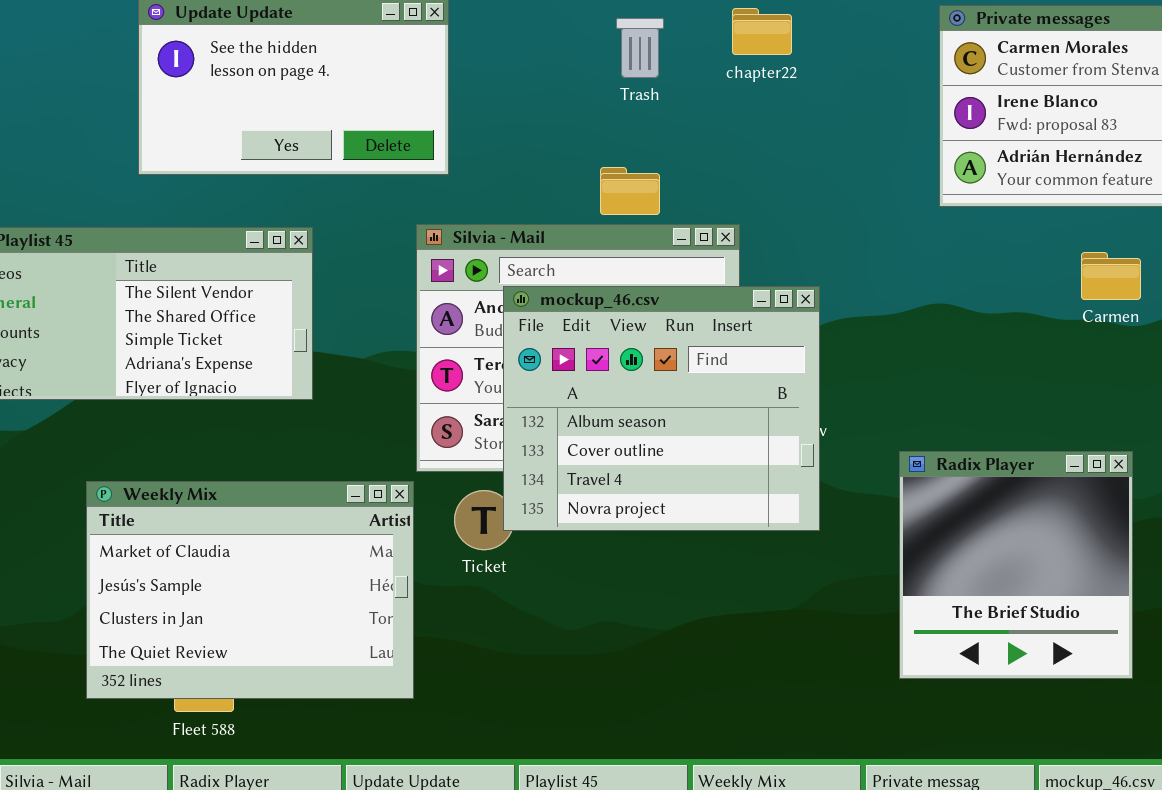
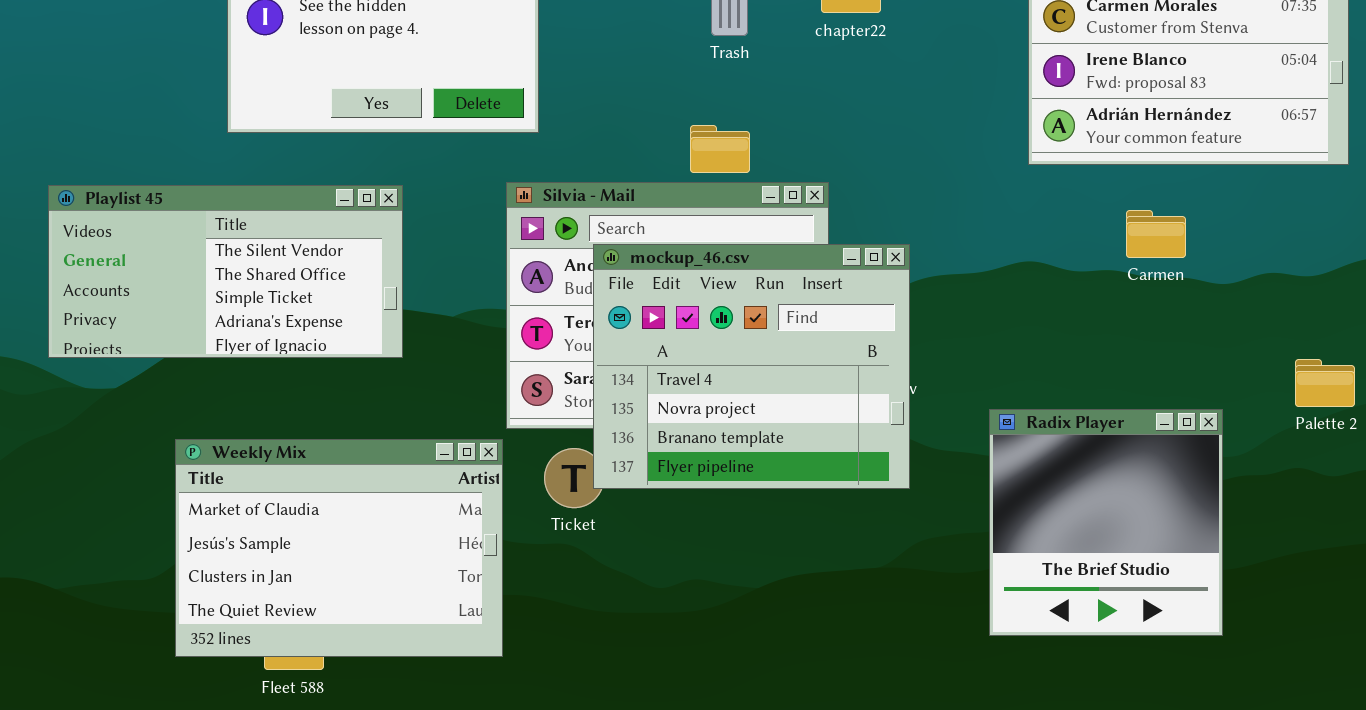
Carmen: [1081,252,1141,300] -> [1126,210,1186,258], moved
mockup_46.csv: [503,286,820,531] -> [593,244,910,489], scrolled down 2 rows

